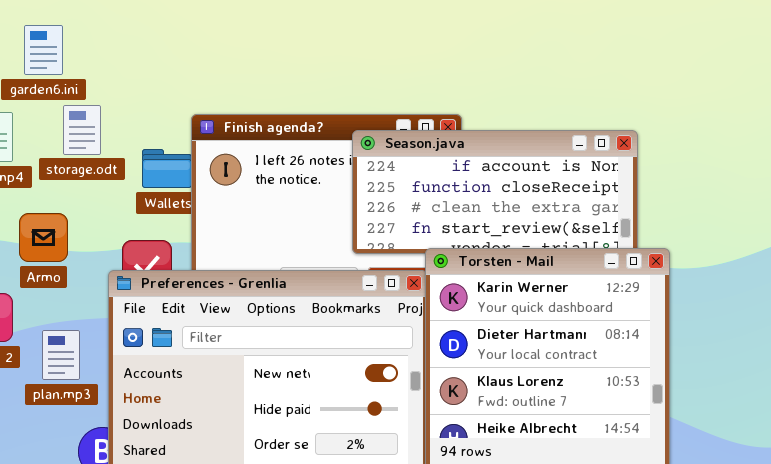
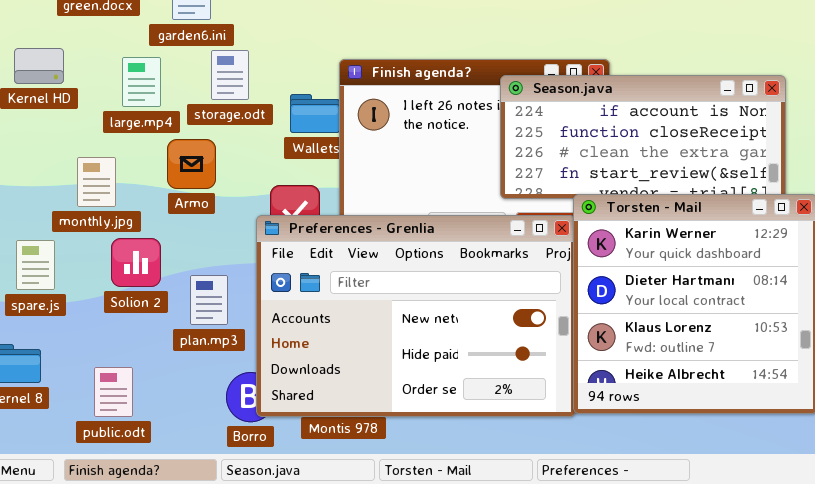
Armo: [19,213,68,262] -> [167,139,216,189], moved

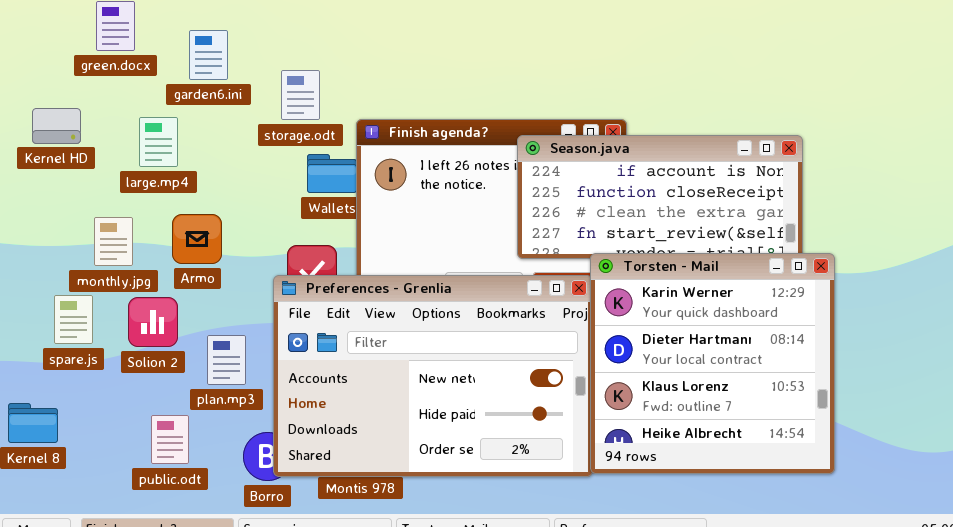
storage.odt: [211,50,249,100] -> [281,70,320,120], moved
Armo: [167,139,216,189] -> [172,214,222,264], moved
spare.js: [16,240,55,290] -> [54,295,93,344], moved
public.odt: [94,367,133,417] -> [151,415,189,464], moved

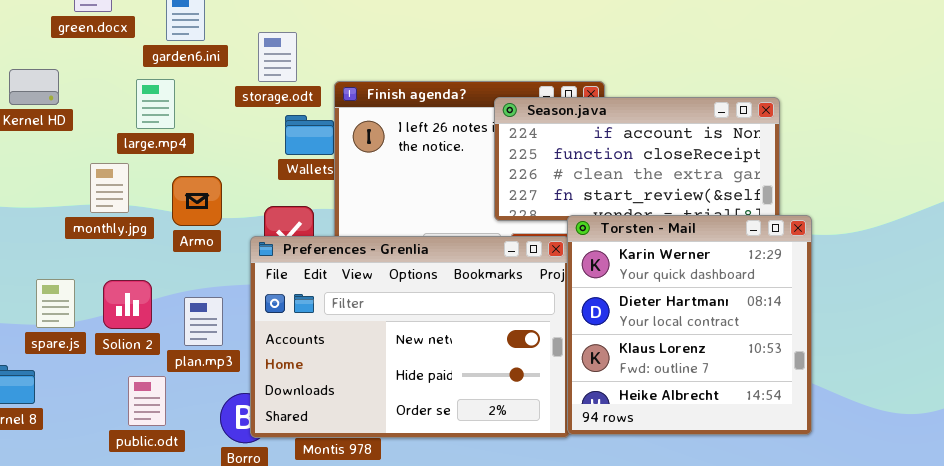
large.mp4: [139,117,178,167] -> [136,79,175,129], moved
Armo: [172,214,222,264] -> [172,176,222,226], moved
monthly.jpg: [94,217,133,266] -> [90,163,129,213], moved
spare.js: [54,295,93,344] -> [36,279,75,328], moved
Solion 2: [128,297,178,347] -> [103,280,152,329], moved

